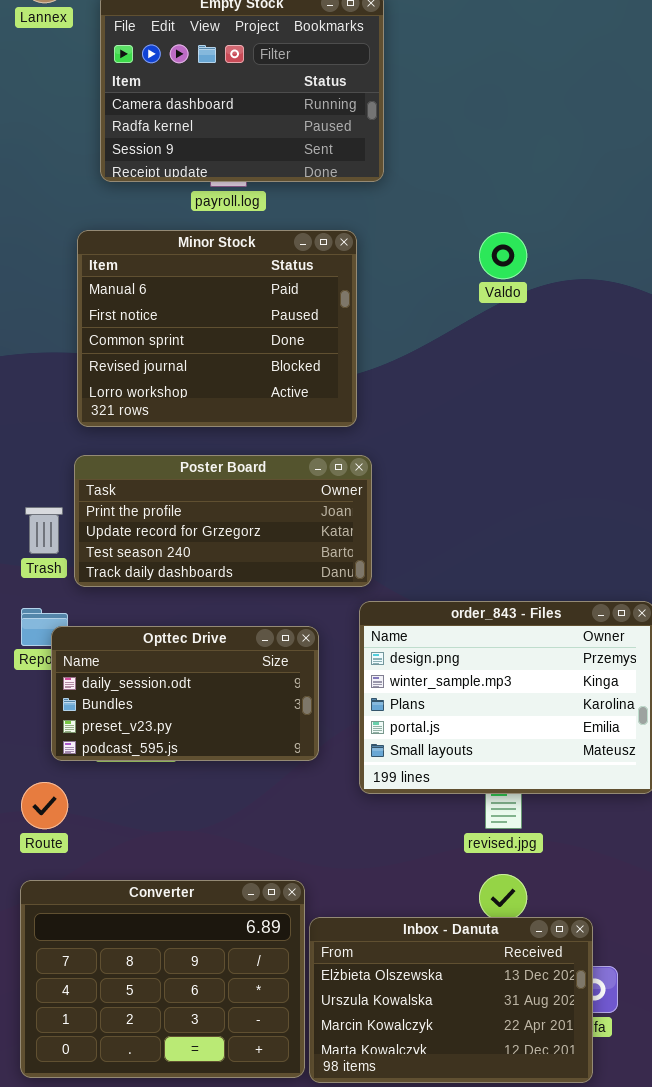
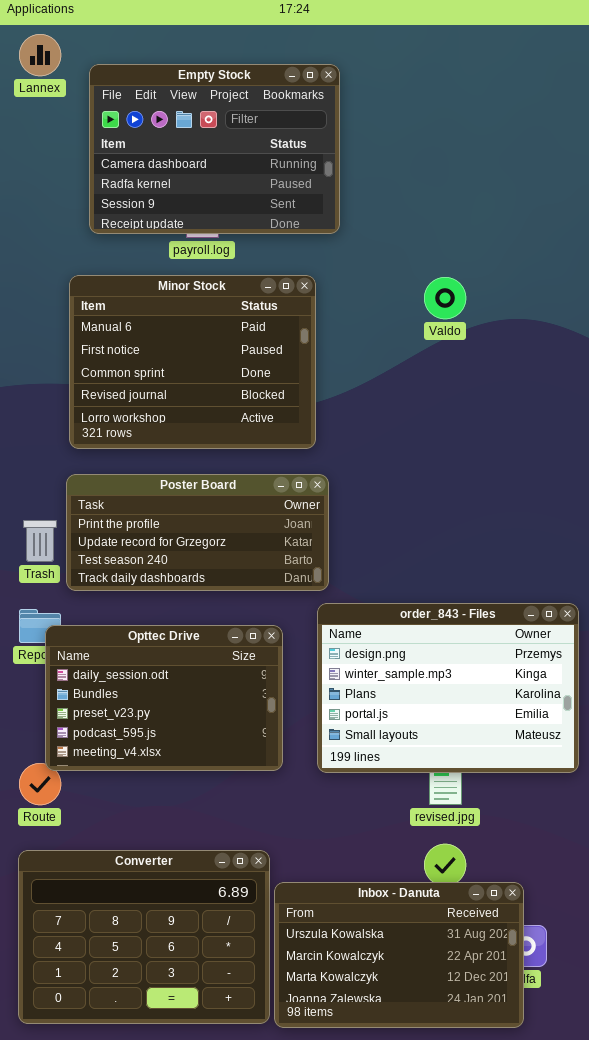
Opttec Drive: [51,626,319,761] -> [45,625,283,771], resized
Inbox - Danuta: [309,917,593,1083] -> [274,882,524,1028], scrolled down 1 row

